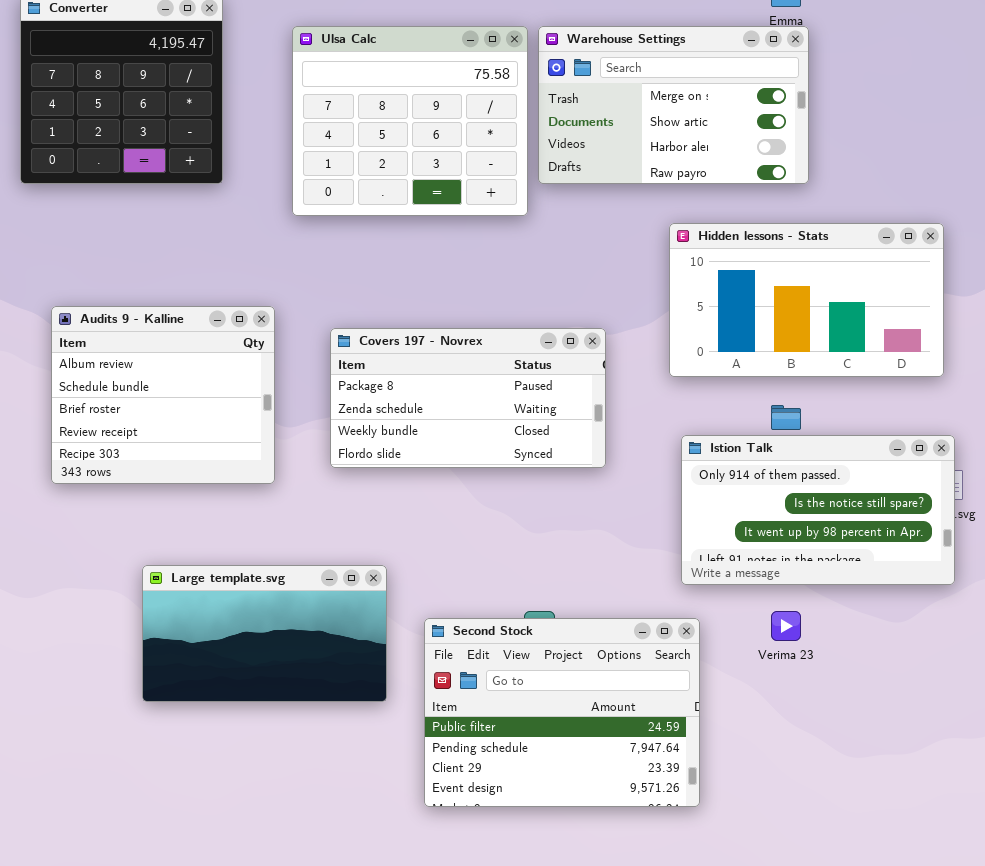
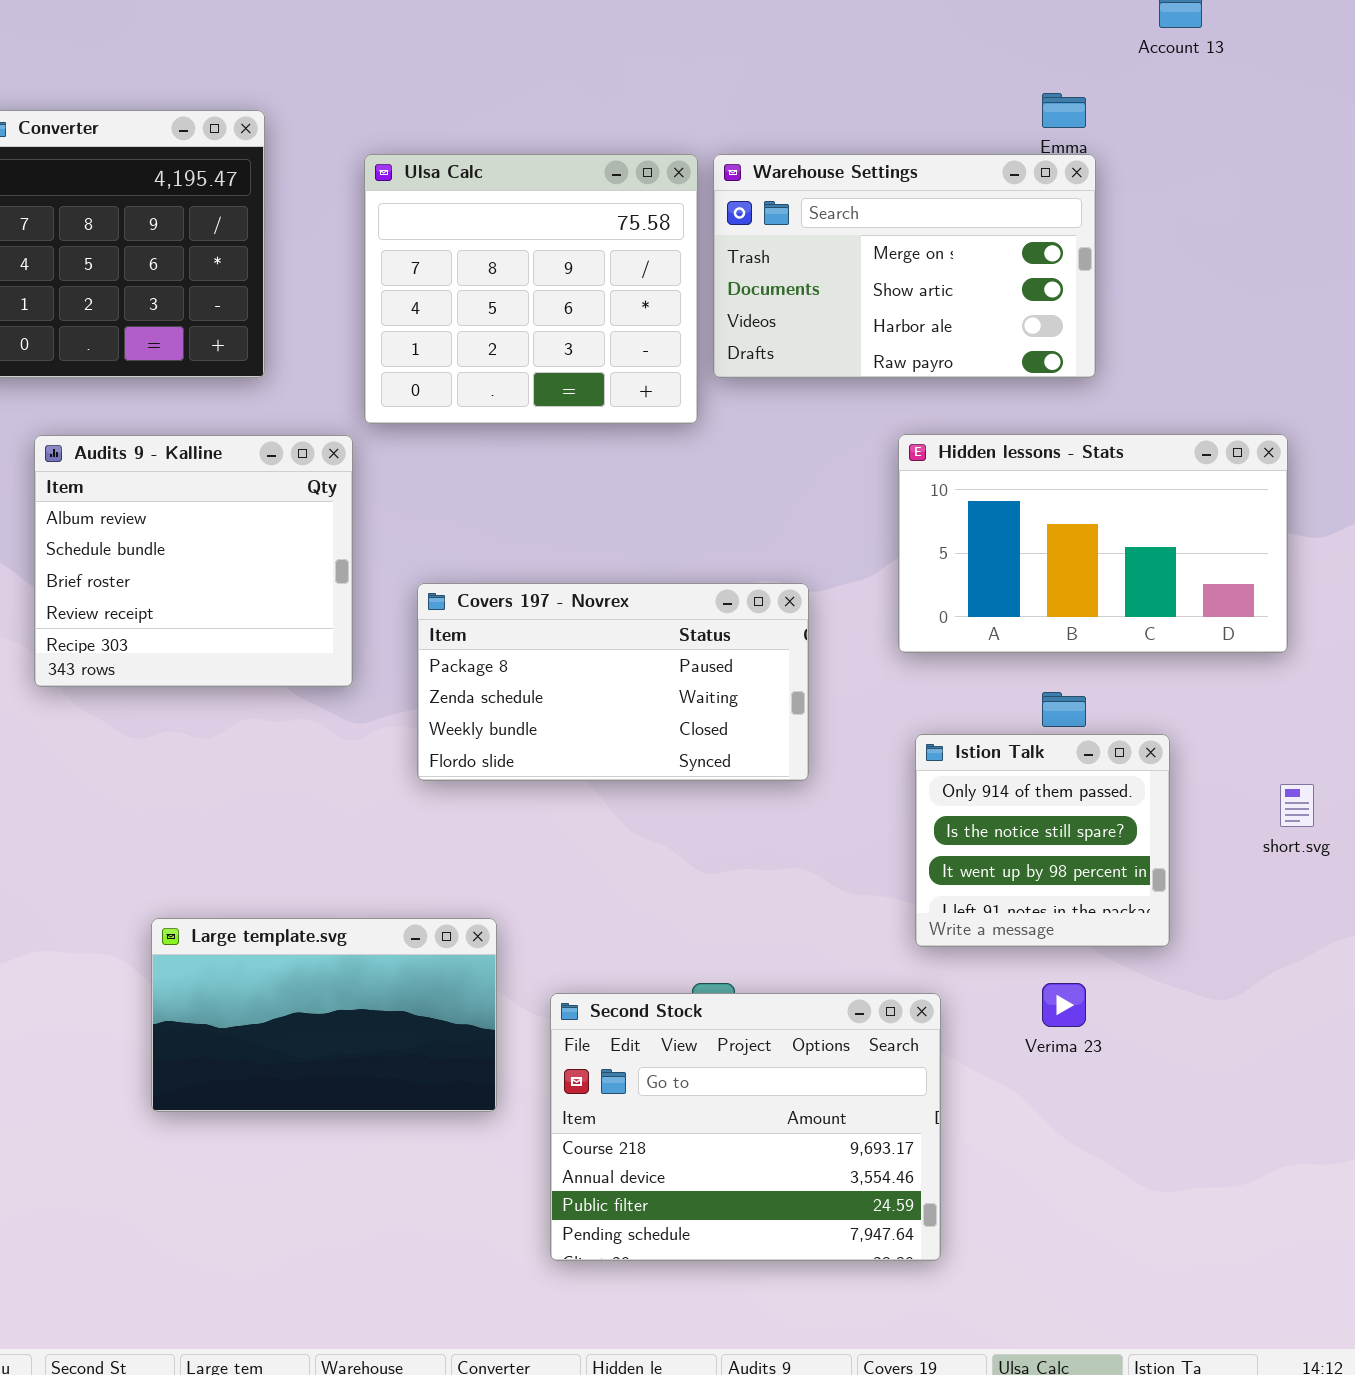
Audits 9 - Kalline: [51,306,275,484] -> [34,435,353,687], moved
Istion Talk: [681,435,955,585] -> [915,734,1170,947], resized
Second Stock: [424,618,700,807] -> [550,993,941,1261], scrolled up 2 rows

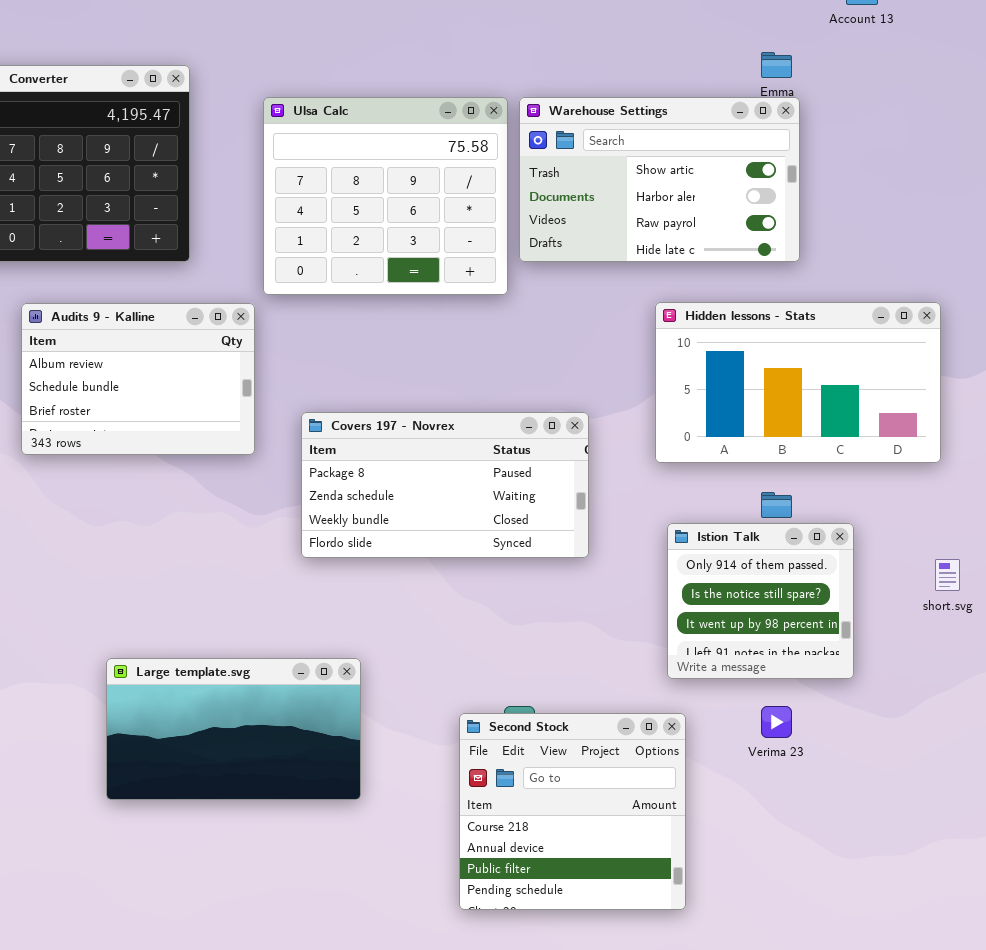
Warehouse Settings: [713,154,1096,378] -> [519,97,800,262], scrolled down 1 row
Audits 9 - Kalline: [34,435,353,687] -> [21,303,255,455], resized
Second Stock: [550,993,941,1261] -> [459,713,686,910], resized

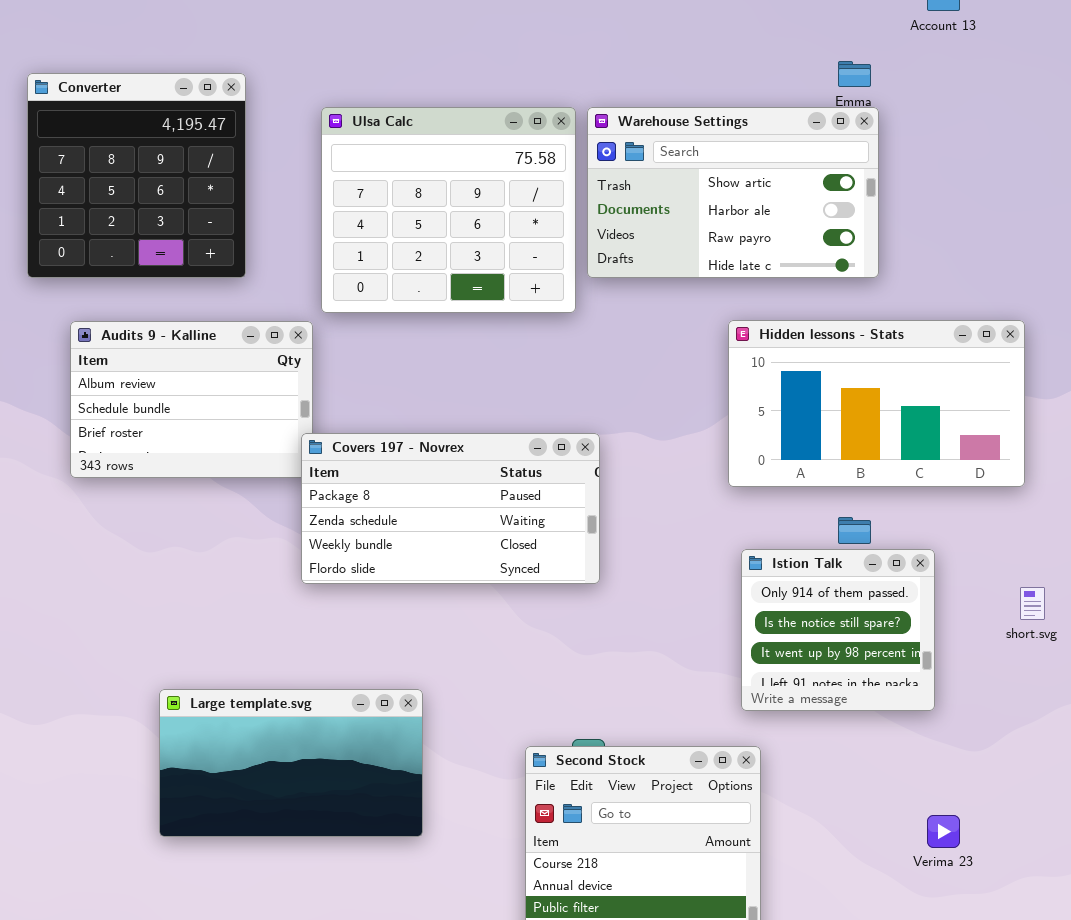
Covers 197 - Novrex: [301,412,589,558] -> [301,433,600,584], moved
Verima 23: [761,706,792,738] -> [927,815,960,848], moved

